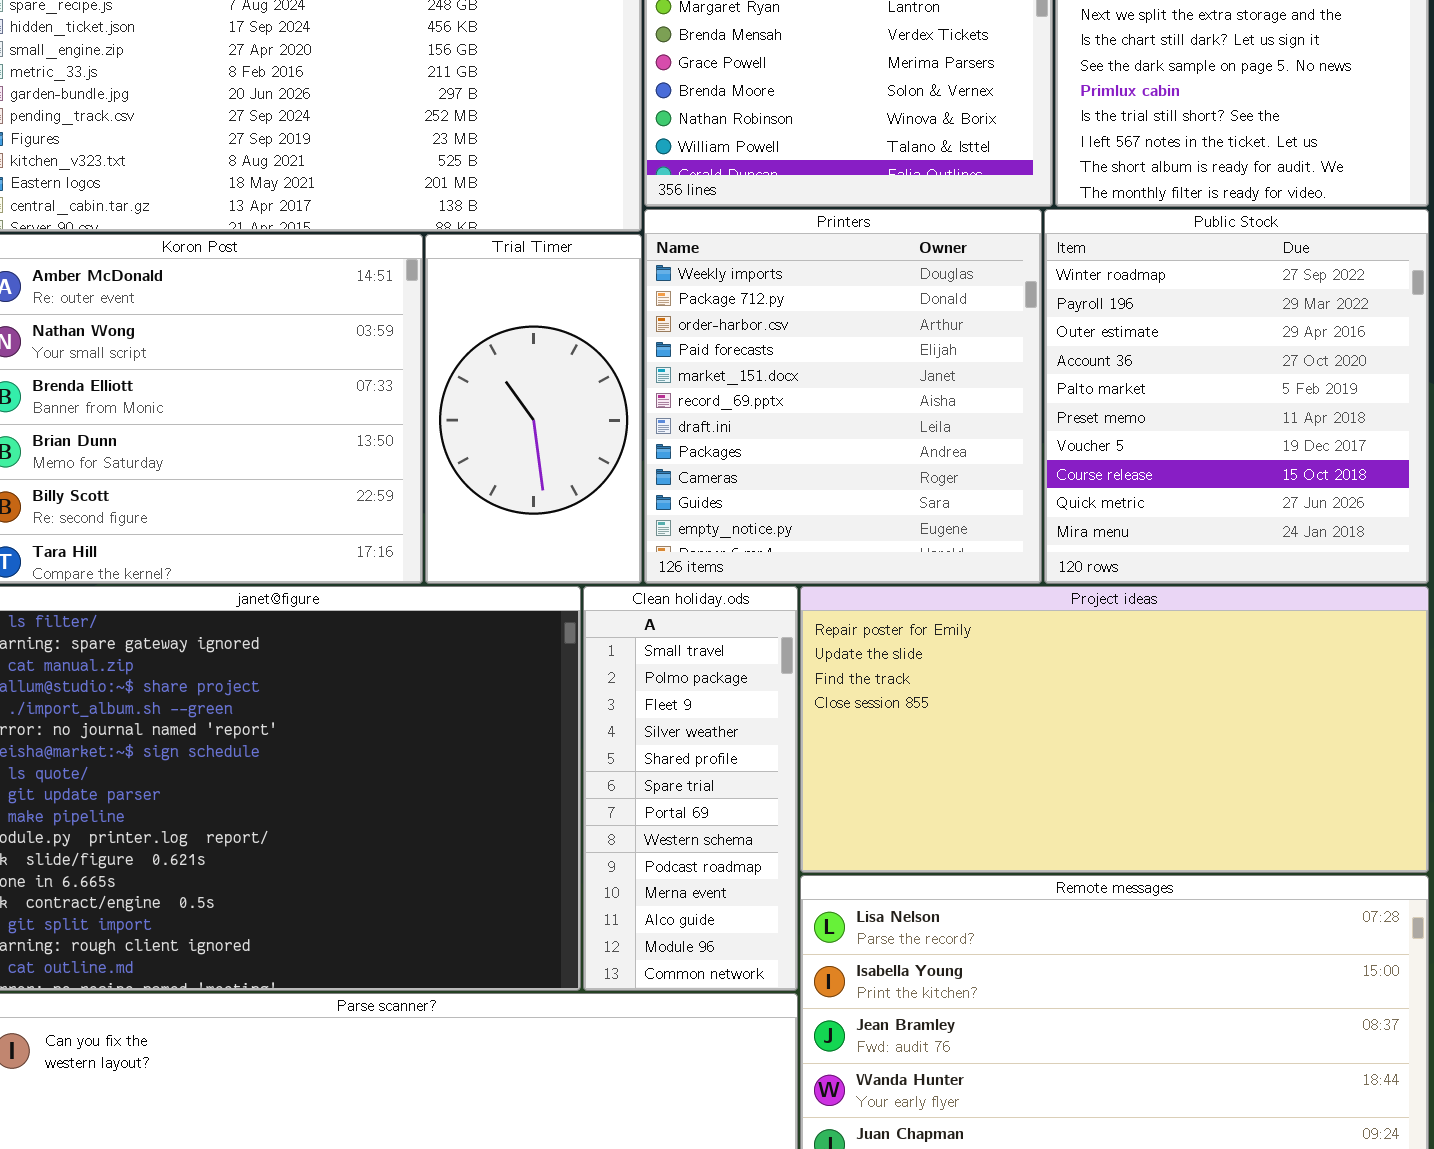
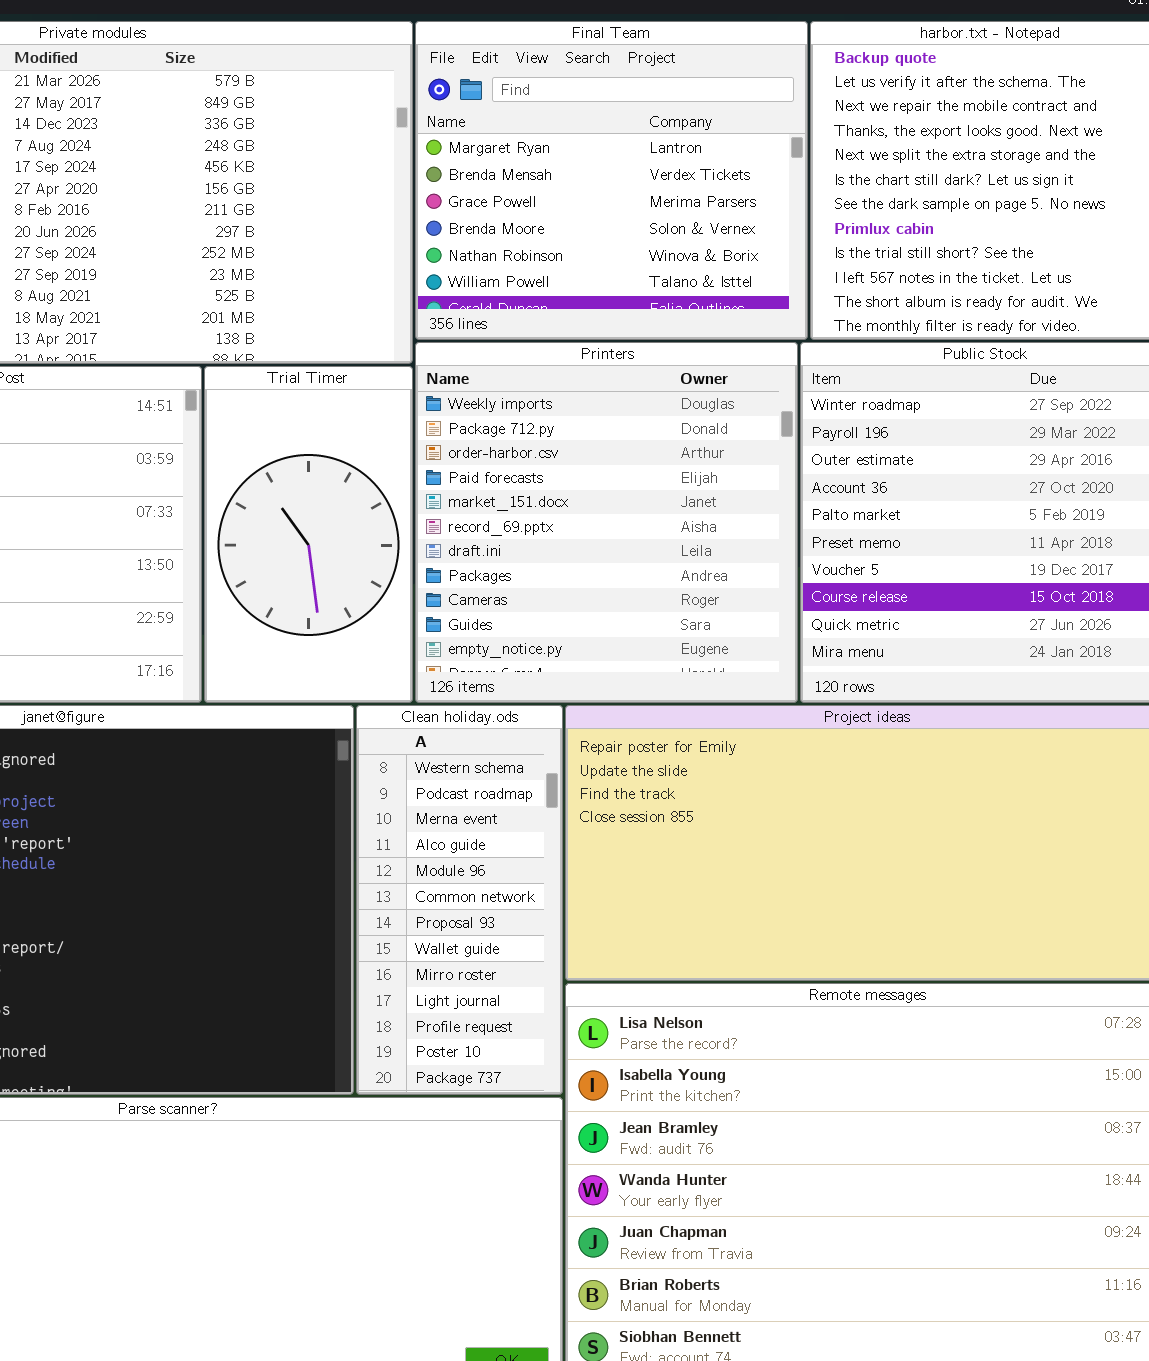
Clean holiday.ods: [583,586,798,991] -> [356,705,563,1095], scrolled down 7 rows

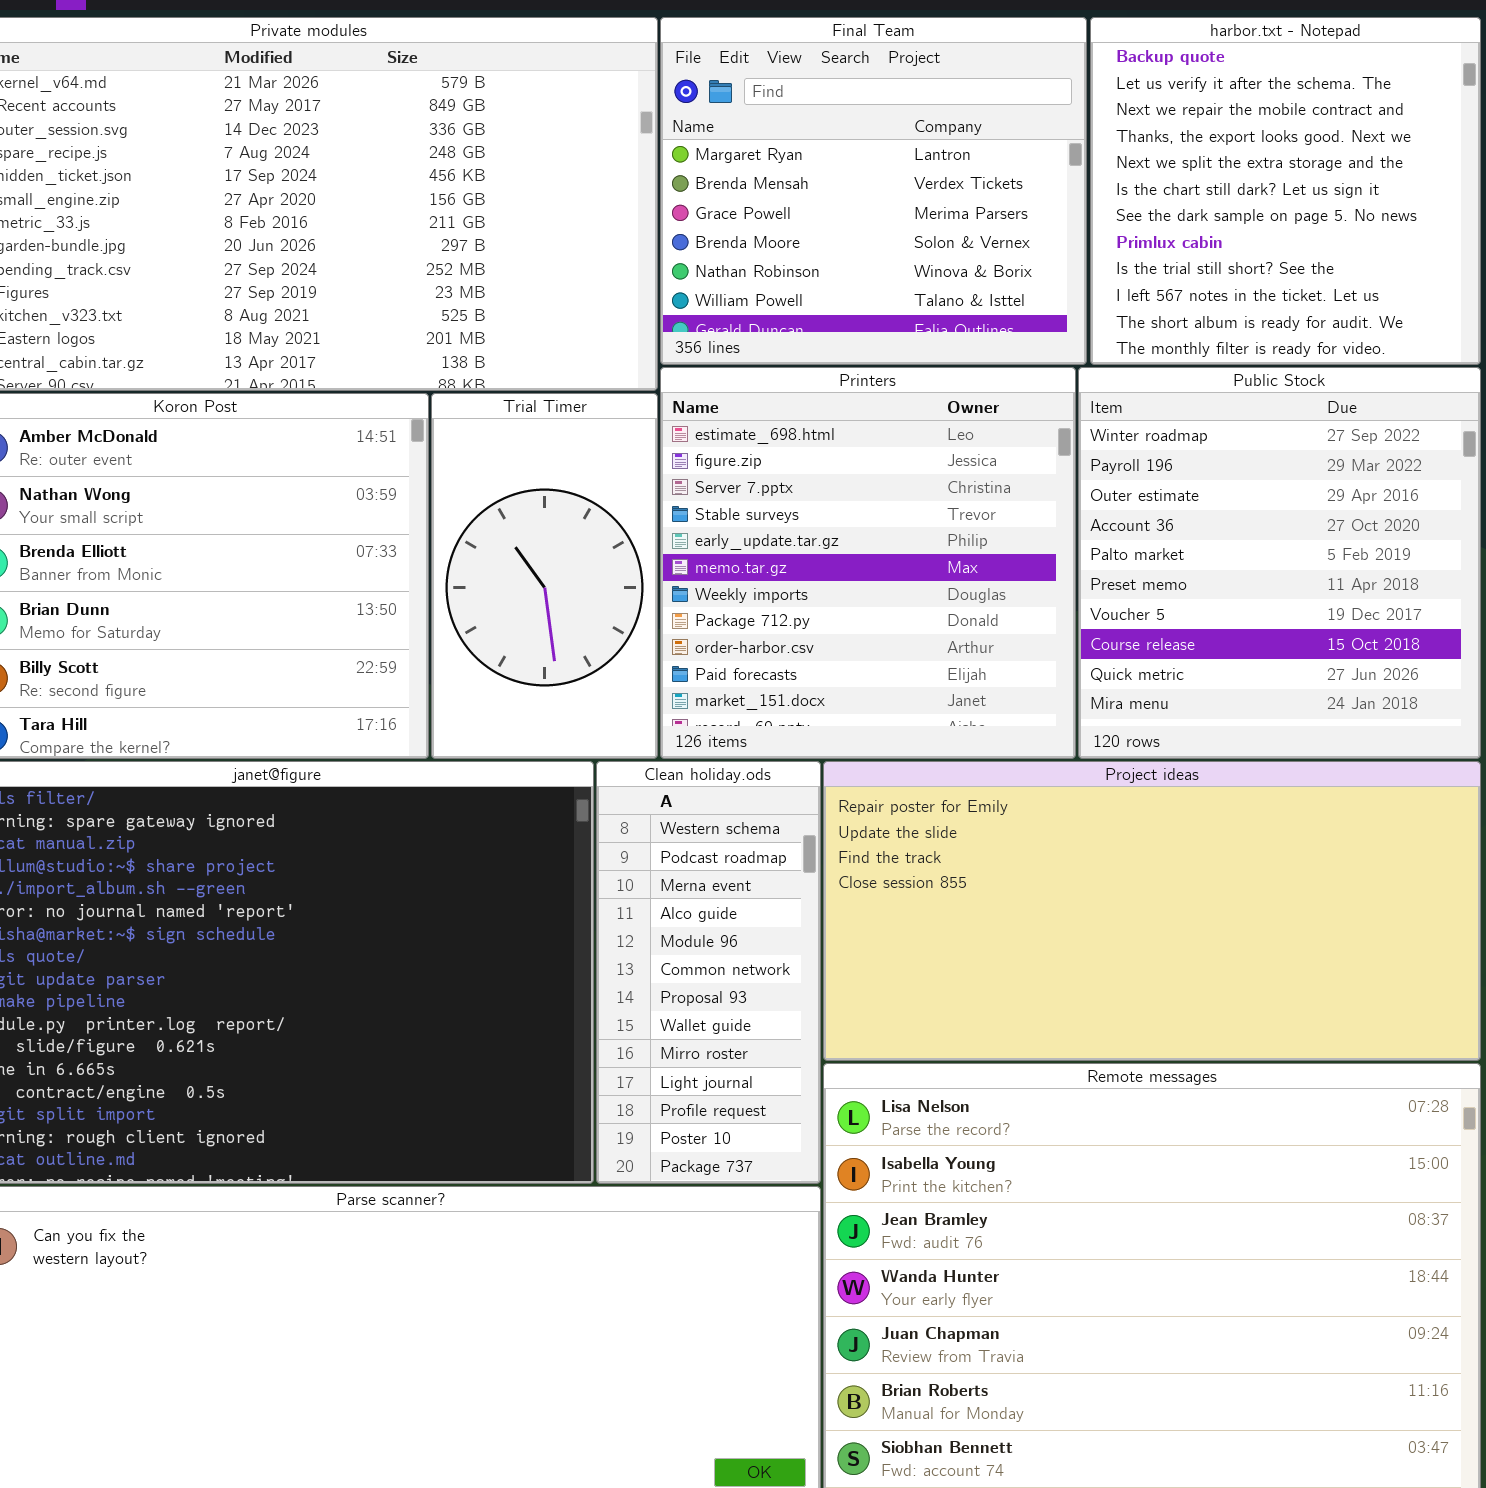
Printers: [415,342,798,703] -> [660,367,1076,759], scrolled up 6 rows

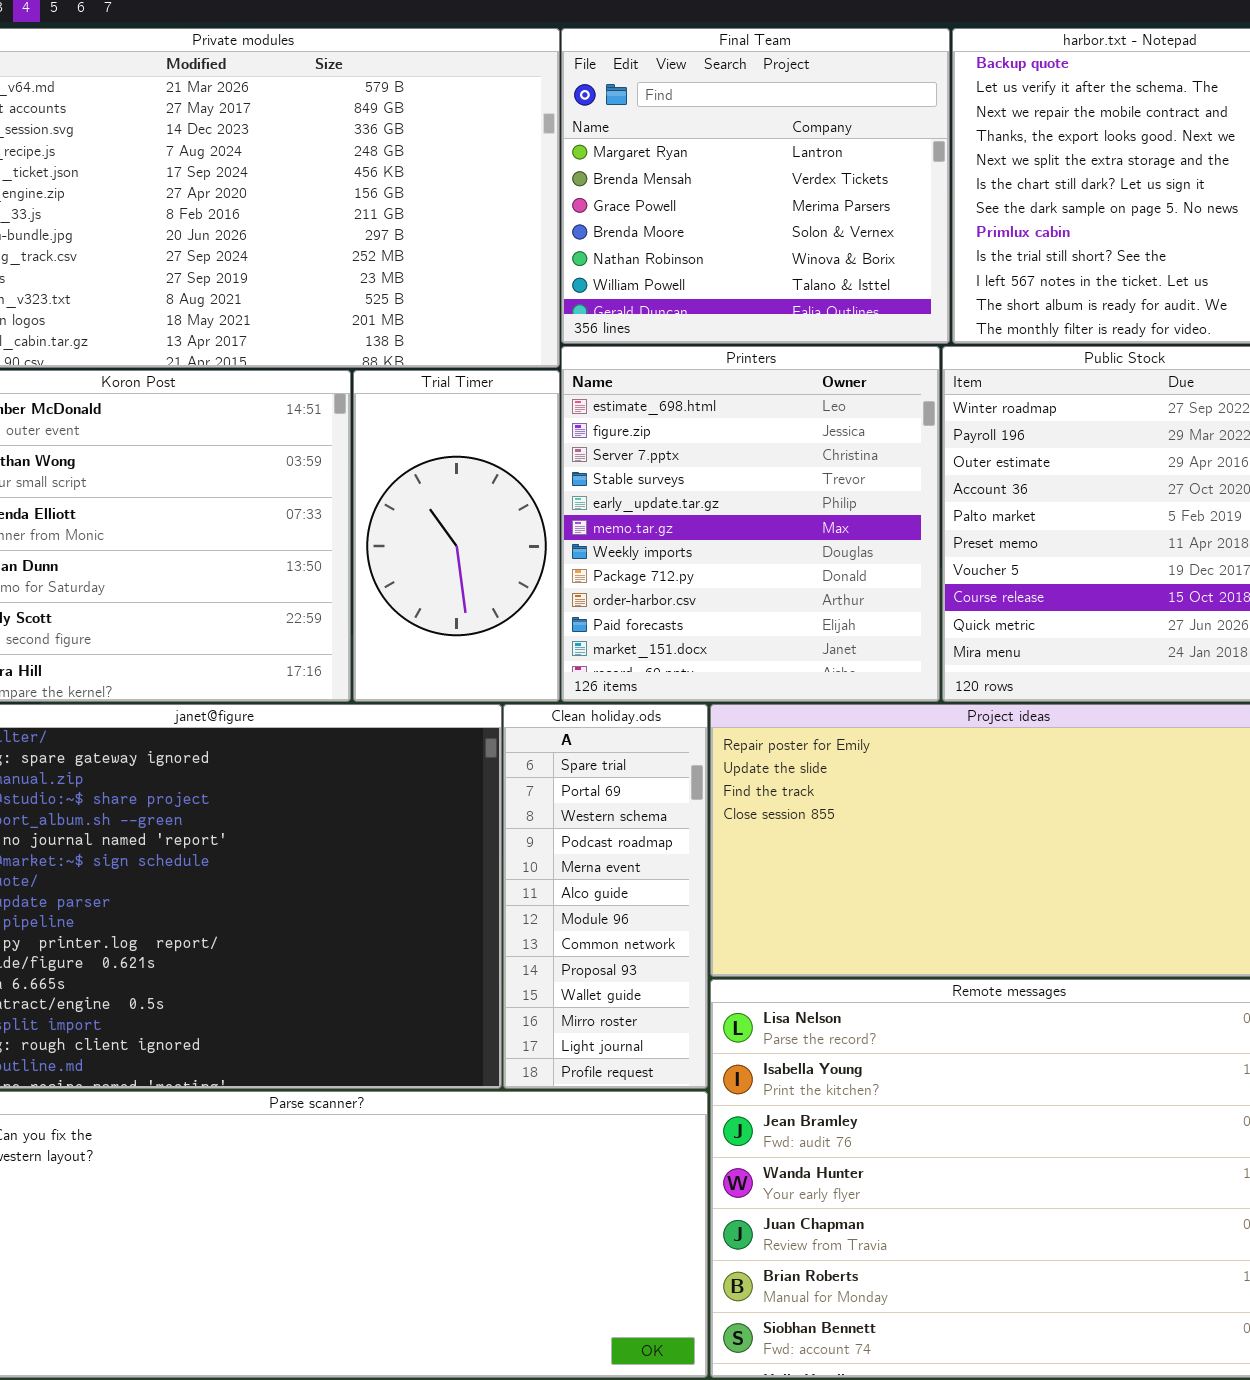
Clean holiday.ods: [596,761,821,1184] -> [503,704,708,1089], scrolled up 2 rows

